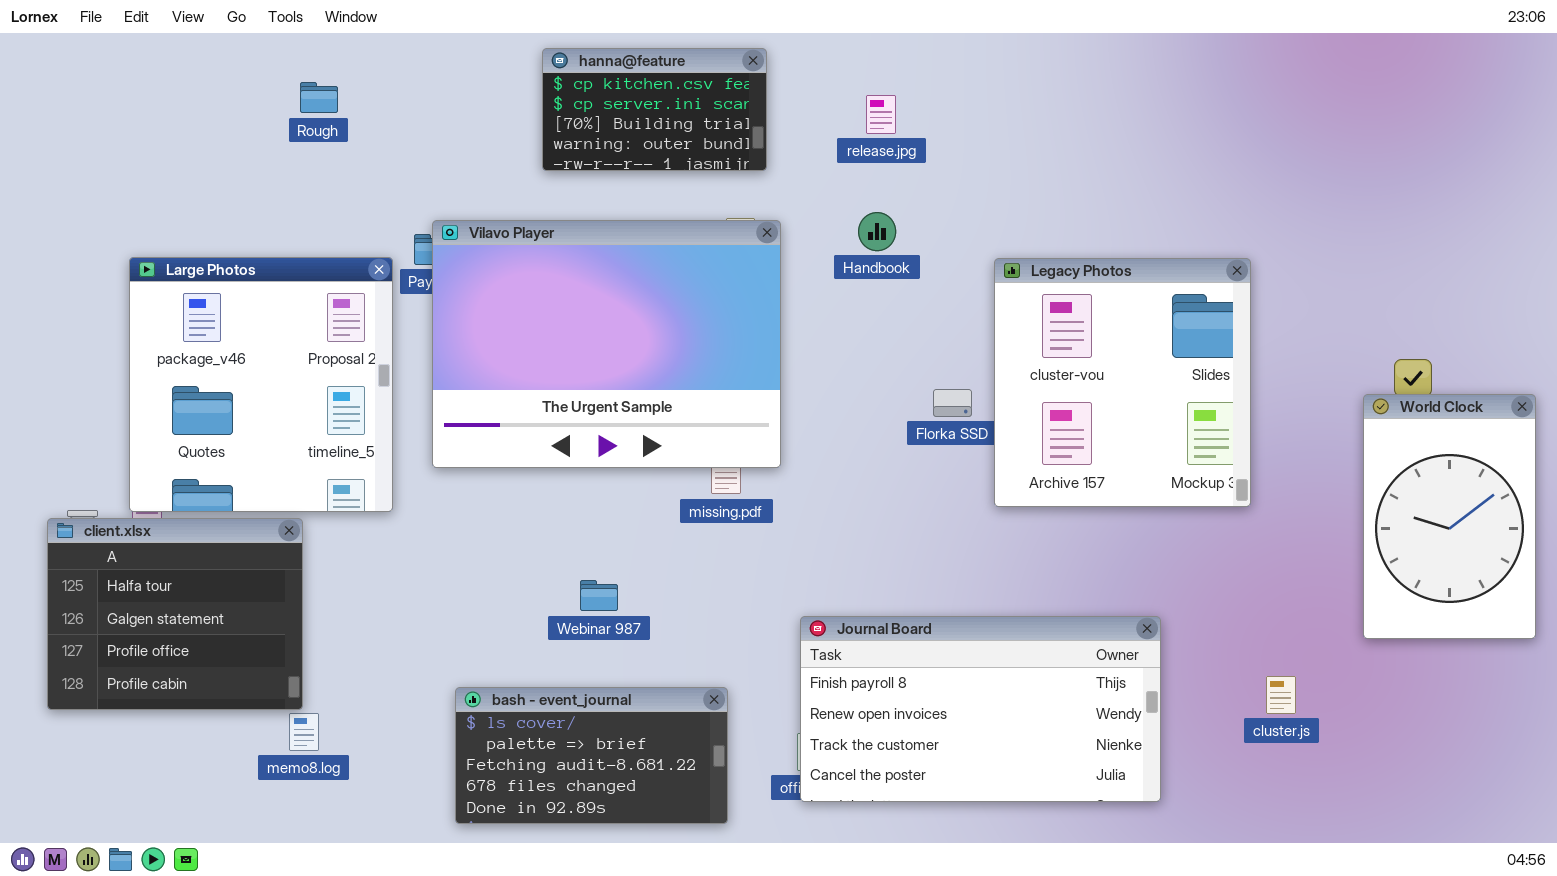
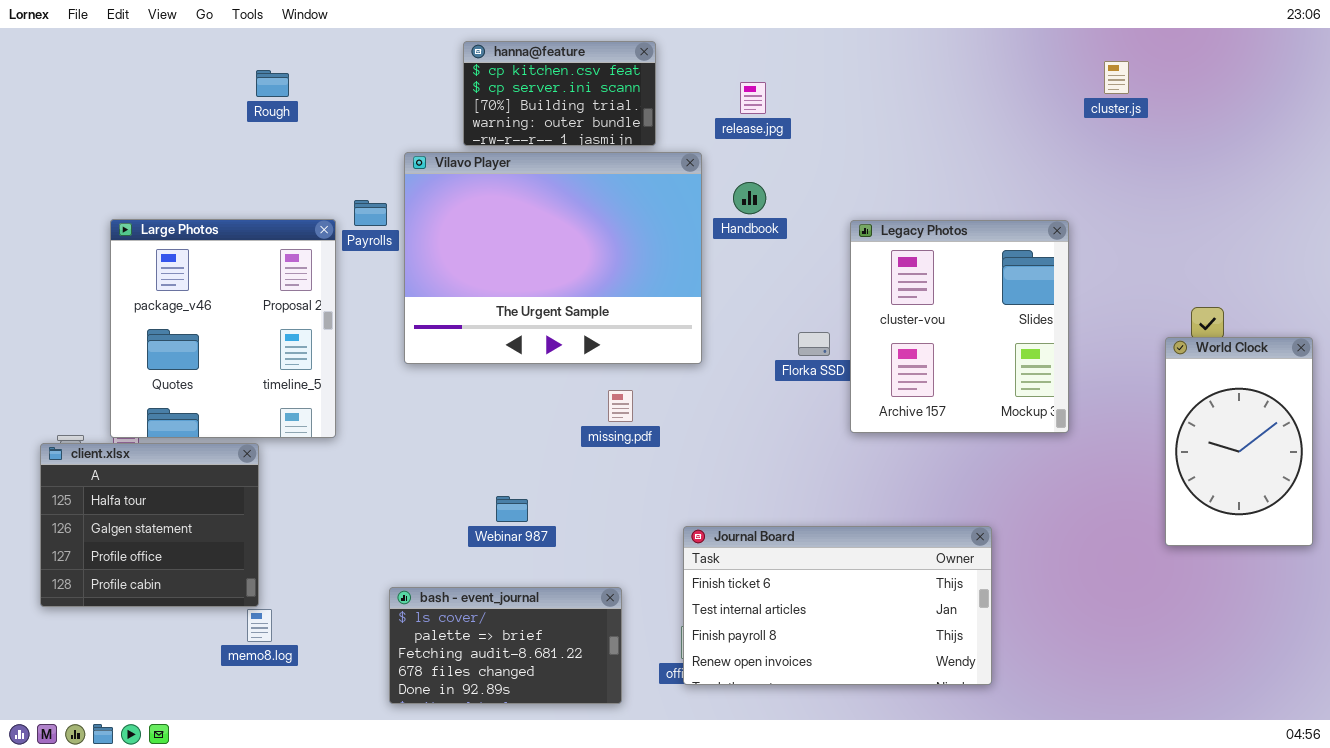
Vilavo Player: [432,220,781,468] -> [404,152,702,364], moved
Journal Board: [800,616,1161,802] -> [683,526,992,685], scrolled up 2 rows
cluster.js: [1266,676,1296,714] -> [1104,61,1129,94], moved

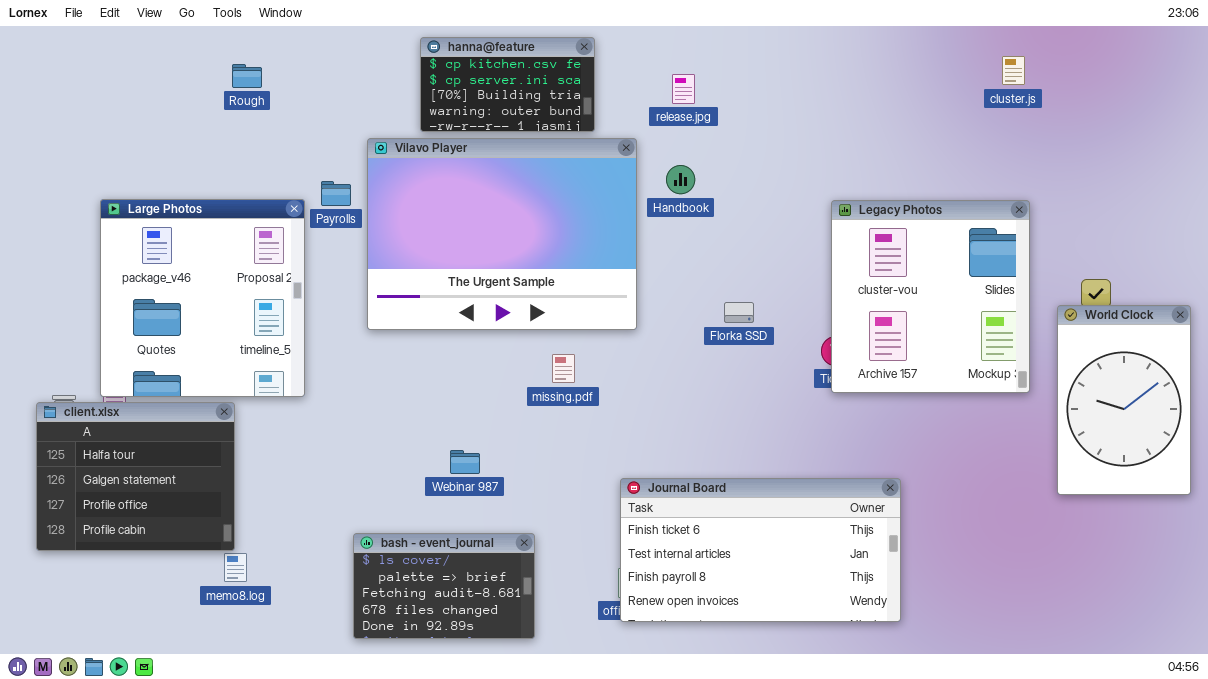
Legacy Photos: [850,220,1069,433] -> [831,200,1030,393], moved
bash - event_journal: [389,587,622,704] -> [353,533,535,639], resized

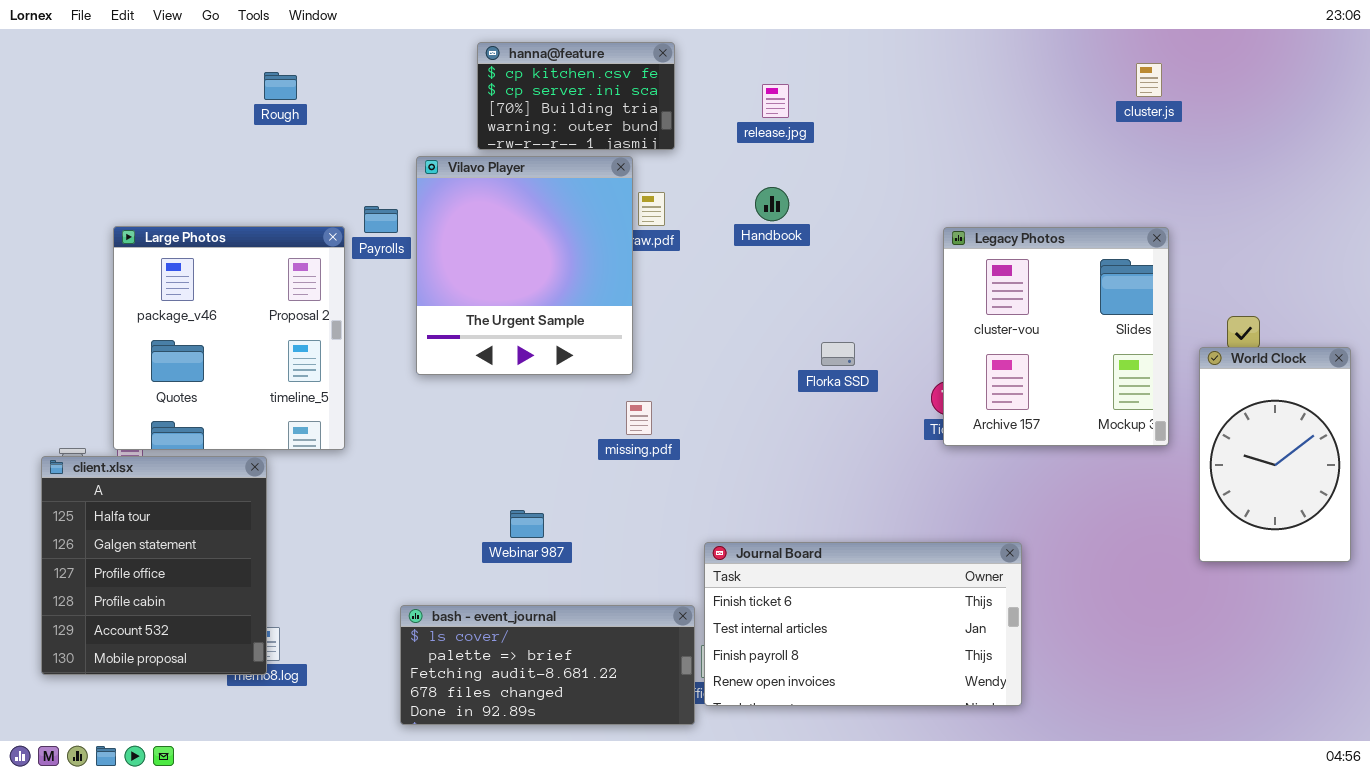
Vilavo Player: [367,138,637,330] -> [416,156,633,375], resized
client.xlsx: [36,402,235,551] -> [41,456,267,675], resized
bash - event_journal: [353,533,535,639] -> [400,605,695,725], resized

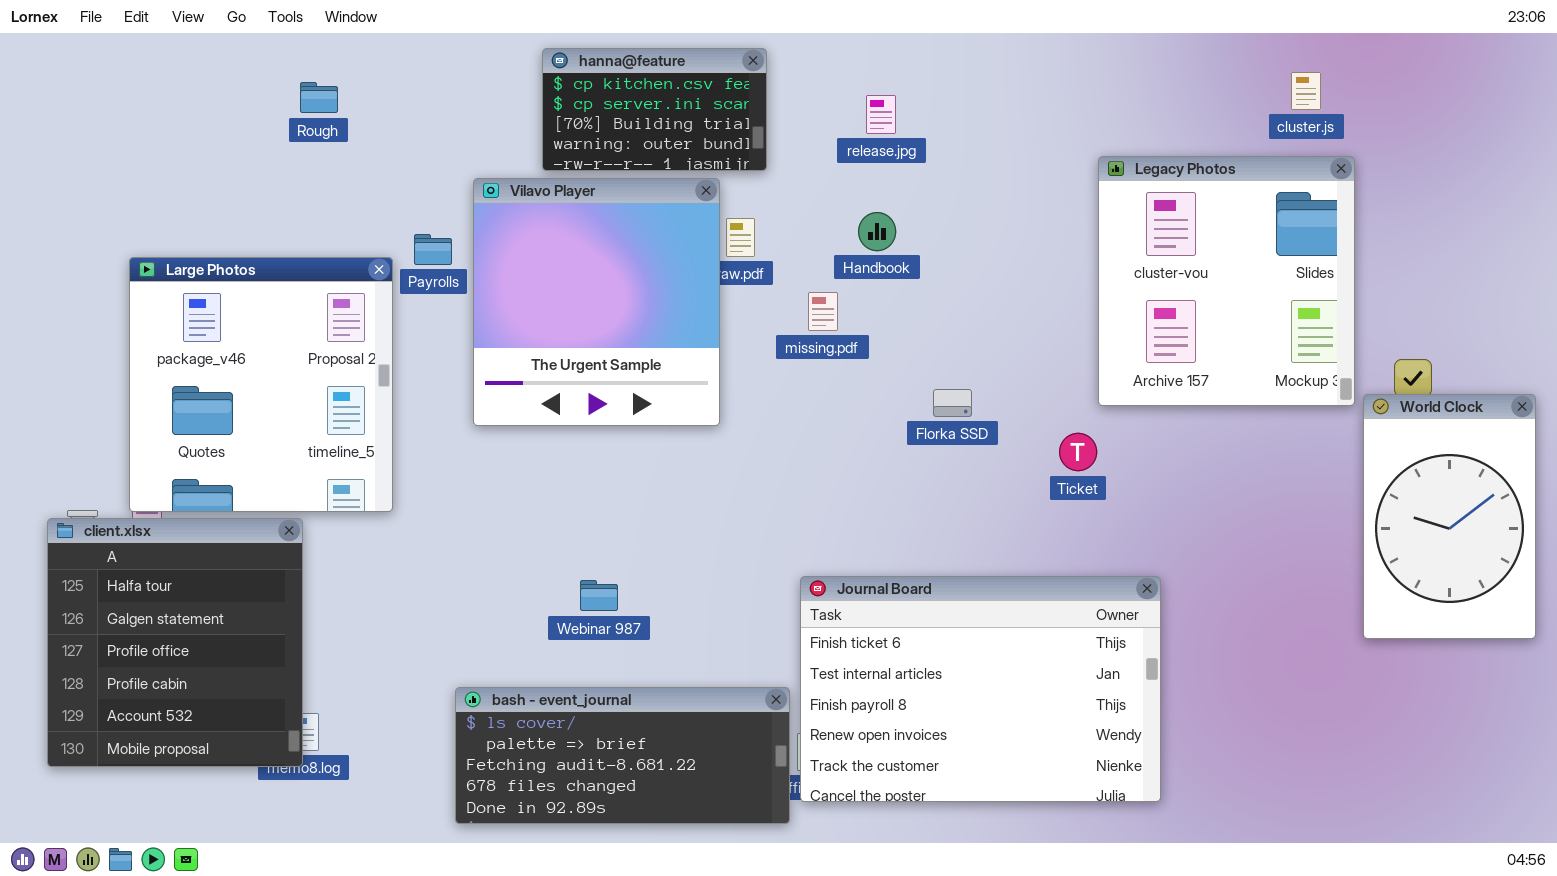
Legacy Photos: [943,227,1169,446] -> [1098,156,1355,406], moved
missing.pdf: [626,401,652,435] -> [808,292,838,331], moved
Journal Board: [704,542,1022,706] -> [800,576,1161,802], resized

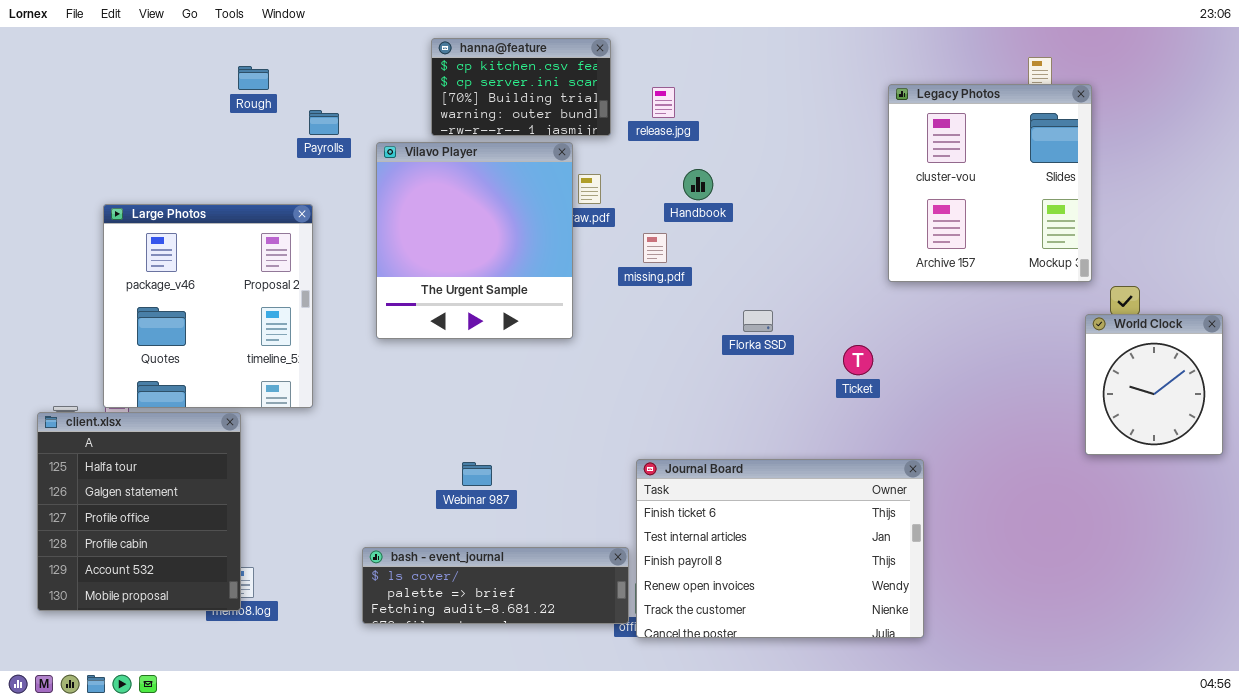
release.jpg: [866,95,896,134] -> [652,87,675,118], moved
Legacy Photos: [1098,156,1355,406] -> [888,84,1092,282], moved
Payrolls: [414,234,452,265] -> [309,110,339,135], moved
World Clock: [1363,394,1536,639] -> [1085,314,1223,455], resized
bash - event_journal: [455,687,790,824] -> [362,547,629,624], resized

